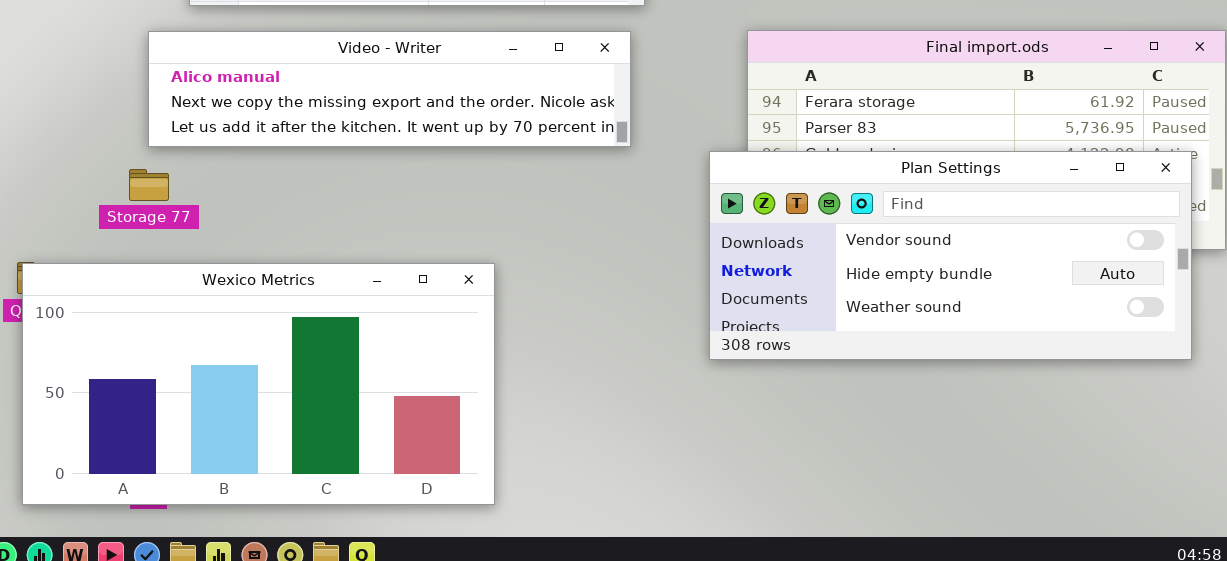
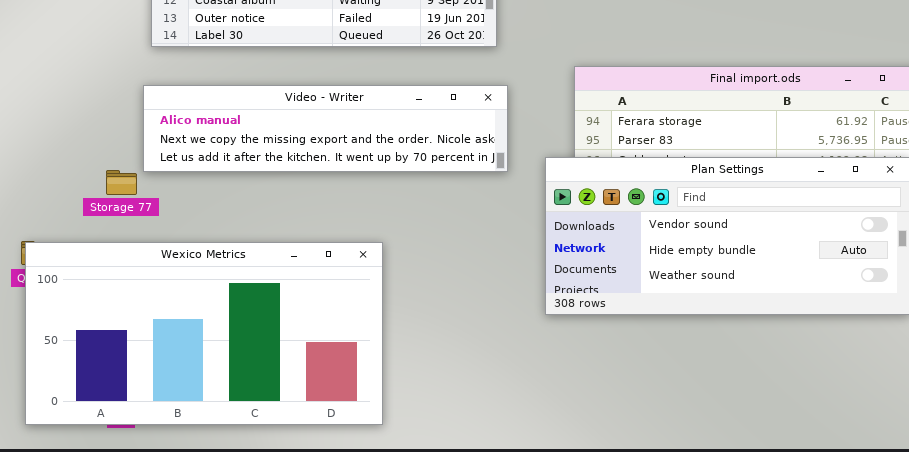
Video - Writer: [148,31,631,147] -> [143,85,508,172], moved

